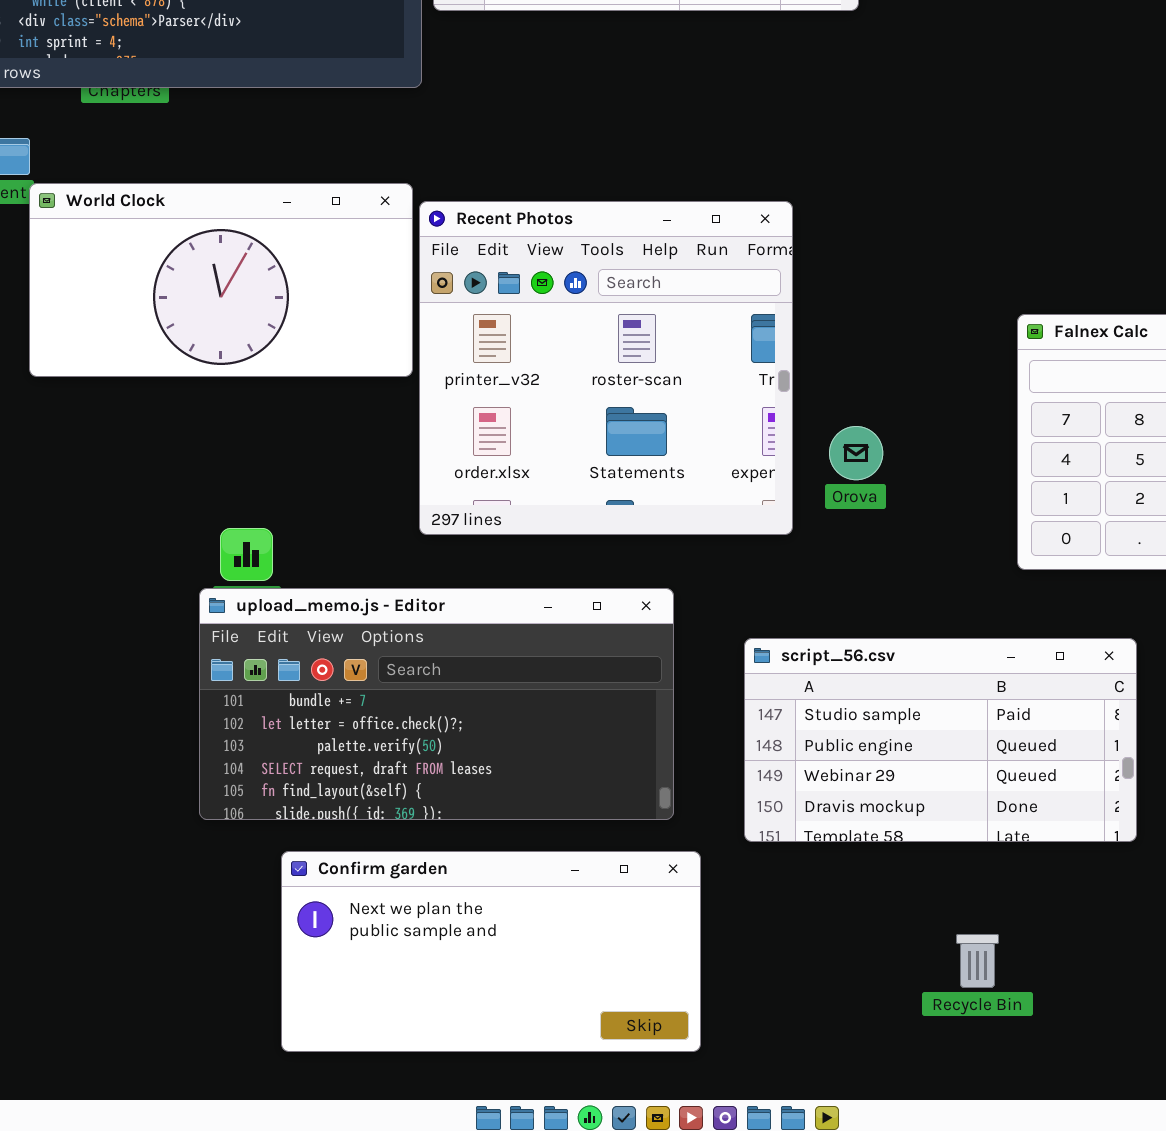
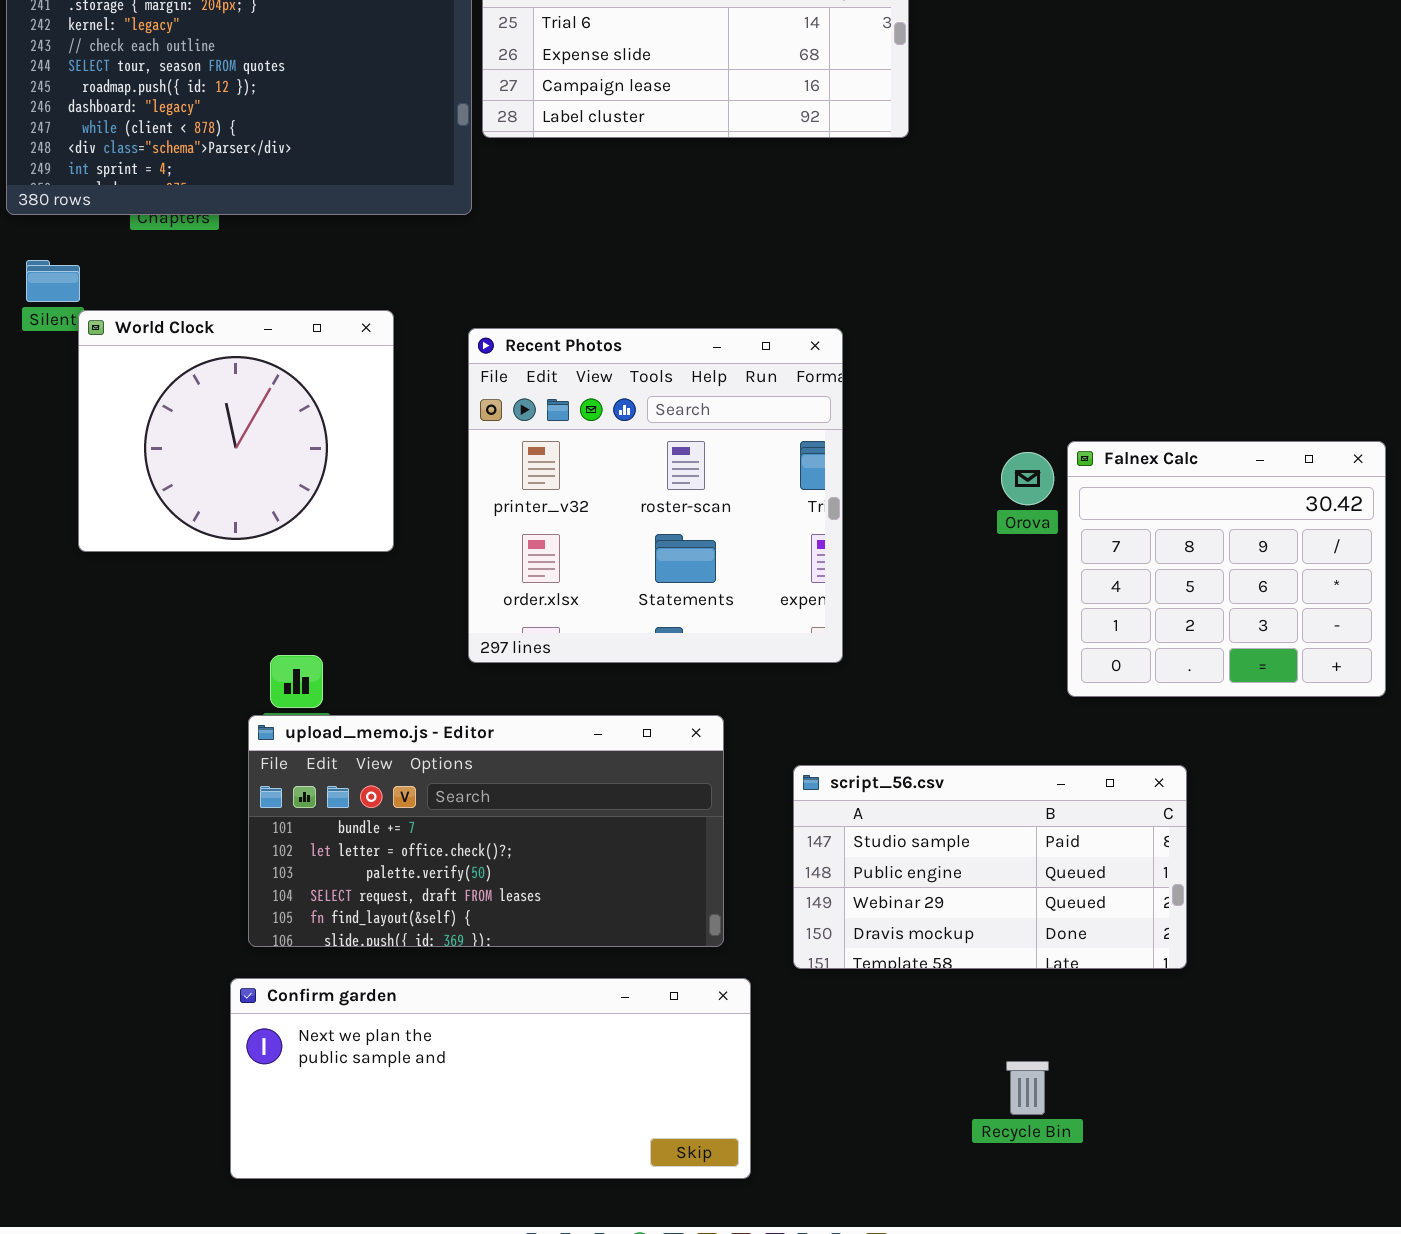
World Clock: [29,183,413,377] -> [78,310,394,552], resized
Orova: [829,426,883,480] -> [1001,452,1054,505], moved
Confirm garden: [281,851,701,1052] -> [230,978,751,1179], resized

